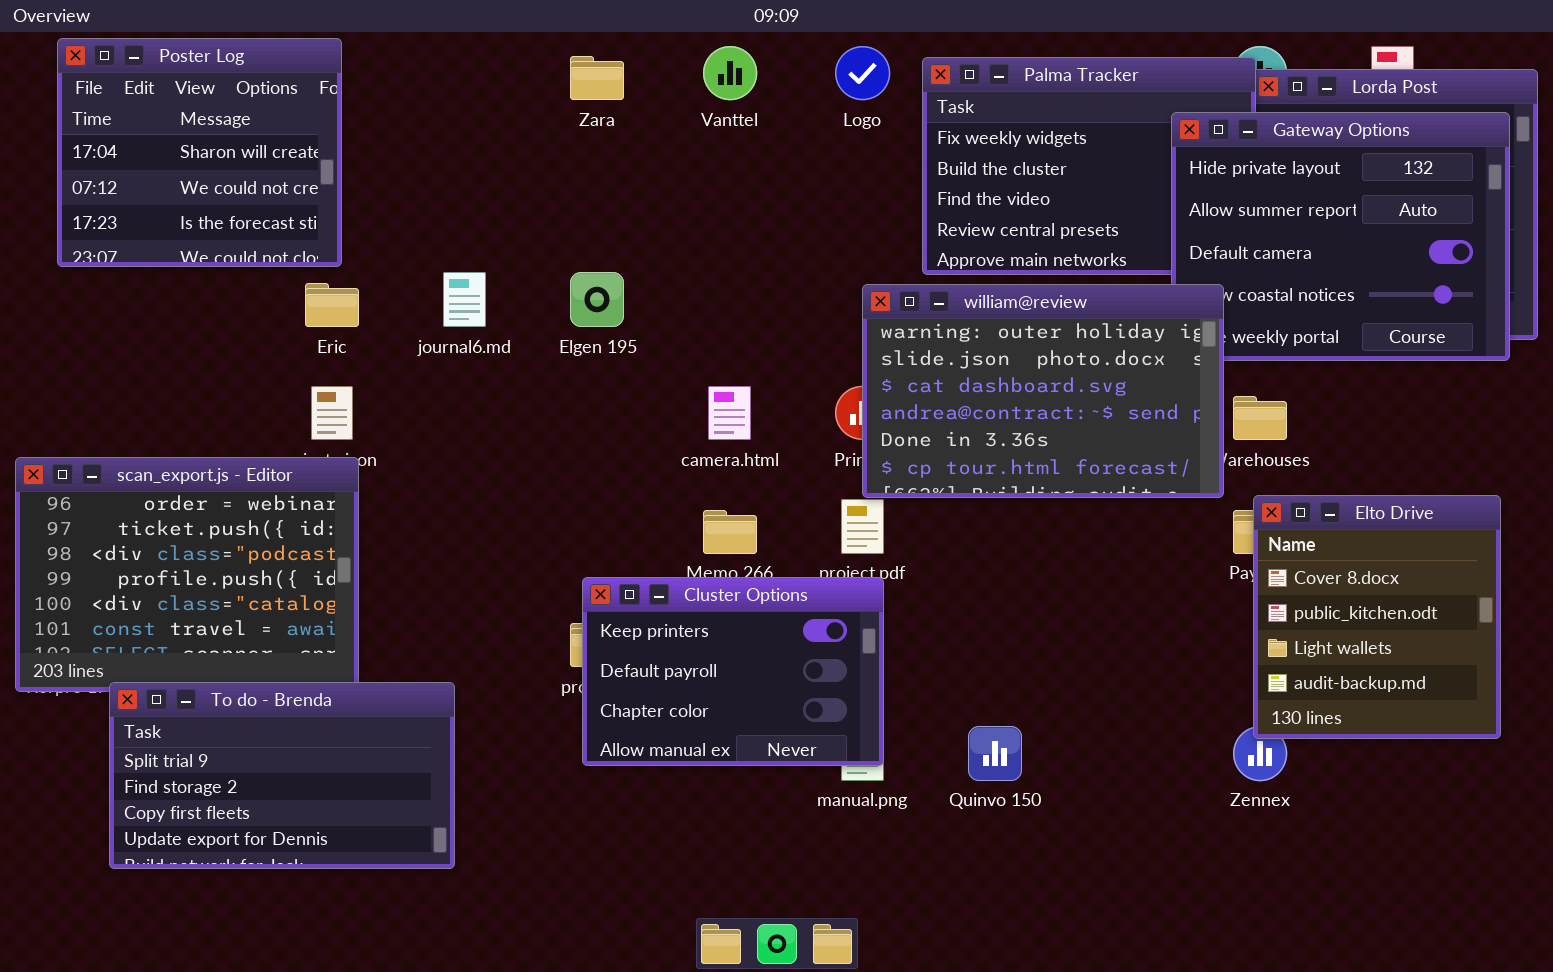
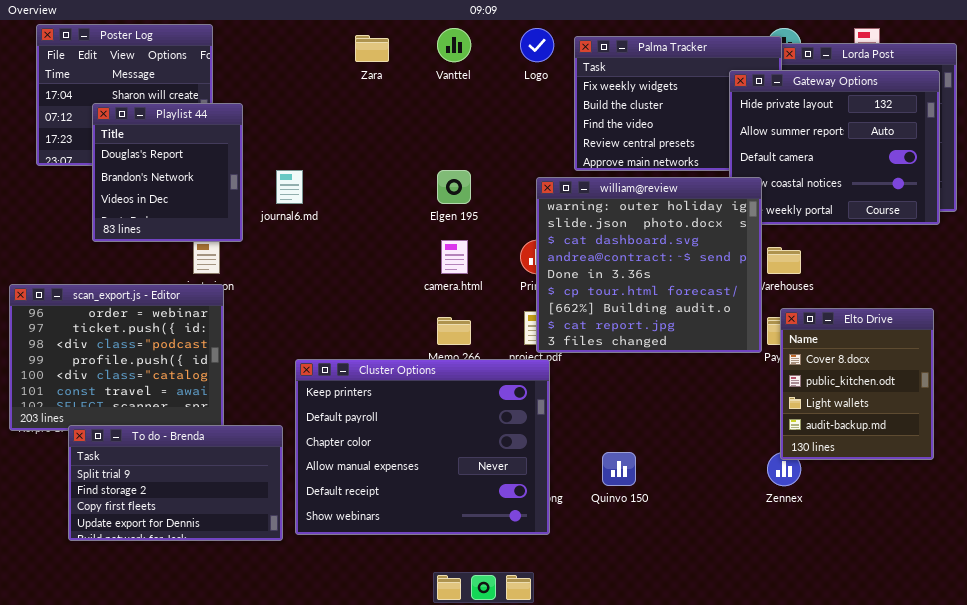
Playlist 44: none -> [92,103,243,242], opened
Elgen 195: [570,272,624,327] -> [437,170,471,204], moved
william@review: [862,284,1224,498] -> [536,177,762,353], resized
Cluster Options: [582,577,884,766] -> [295,359,550,535], resized

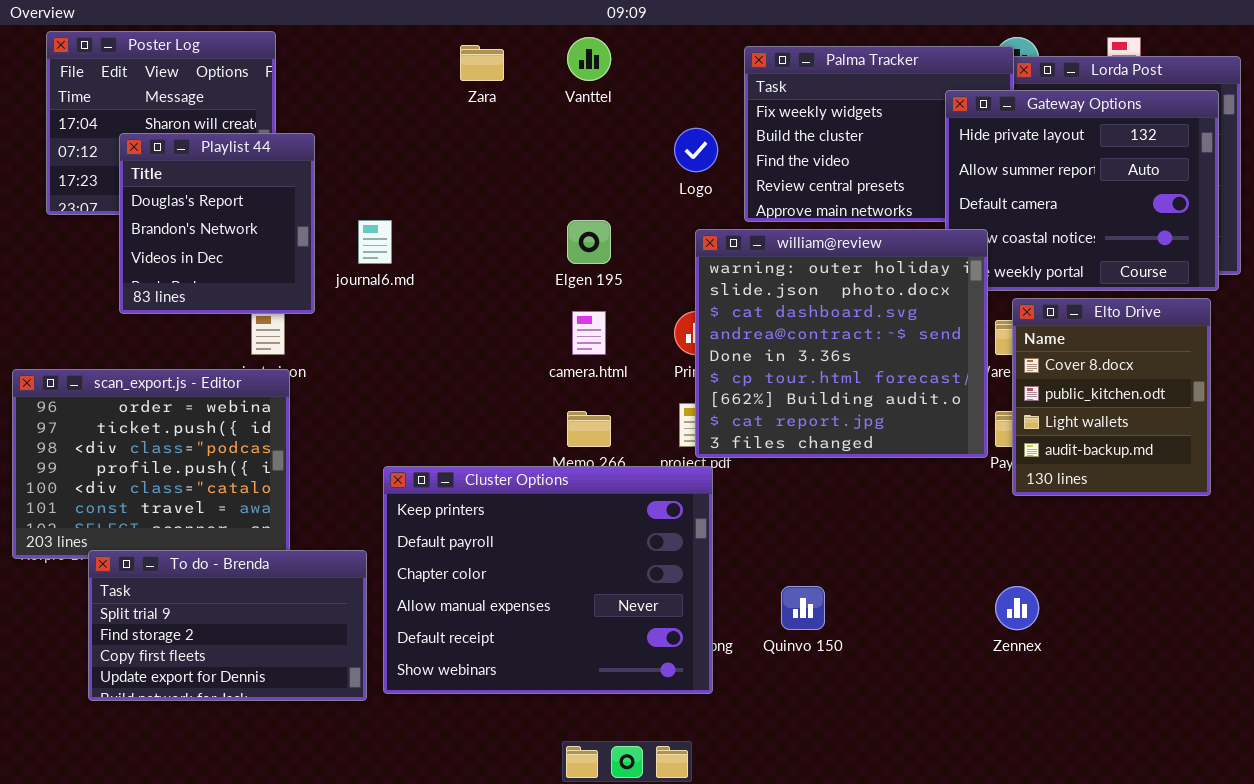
Logo: [520,28,554,62] -> [674,128,718,172], moved
Elto Drive: [780,308,934,460] -> [1012,298,1211,496], moved

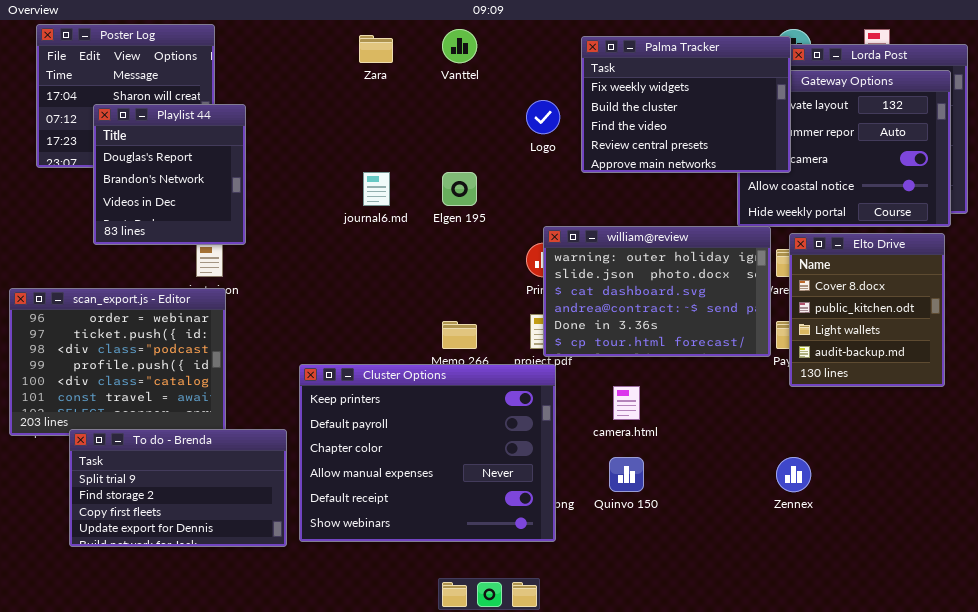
Palma Tracker: [744,46,1014,222] -> [581,36,791,173], raised
journal6.md: [358,220,392,264] -> [363,172,390,206], moved
william@review: [695,229,988,458] -> [543,226,771,357], resized
camera.html: [572,311,606,355] -> [613,386,640,420], moved

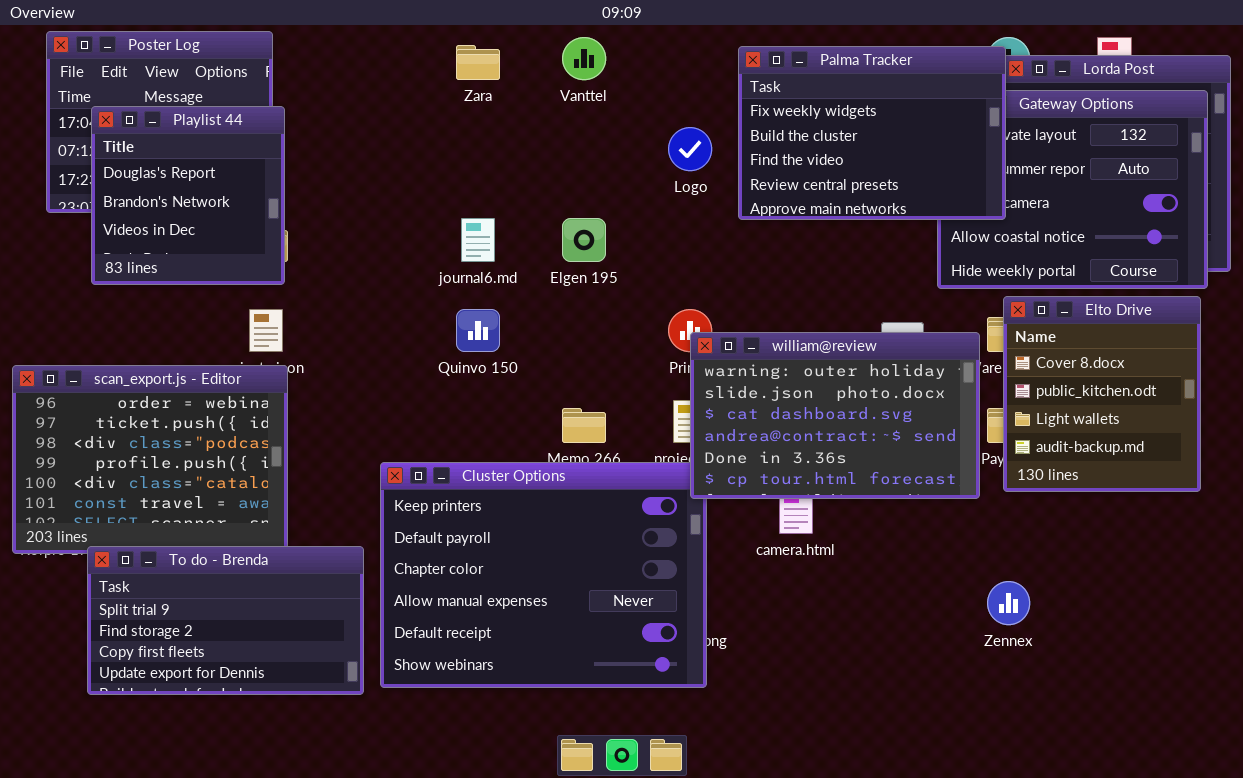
Playlist 44: [93,104,246,245] -> [91,106,285,285], moved
william@review: [543,226,771,357] -> [690,332,980,499], moved
Quinvo 150: [609,457,644,492] -> [456,309,500,352], moved

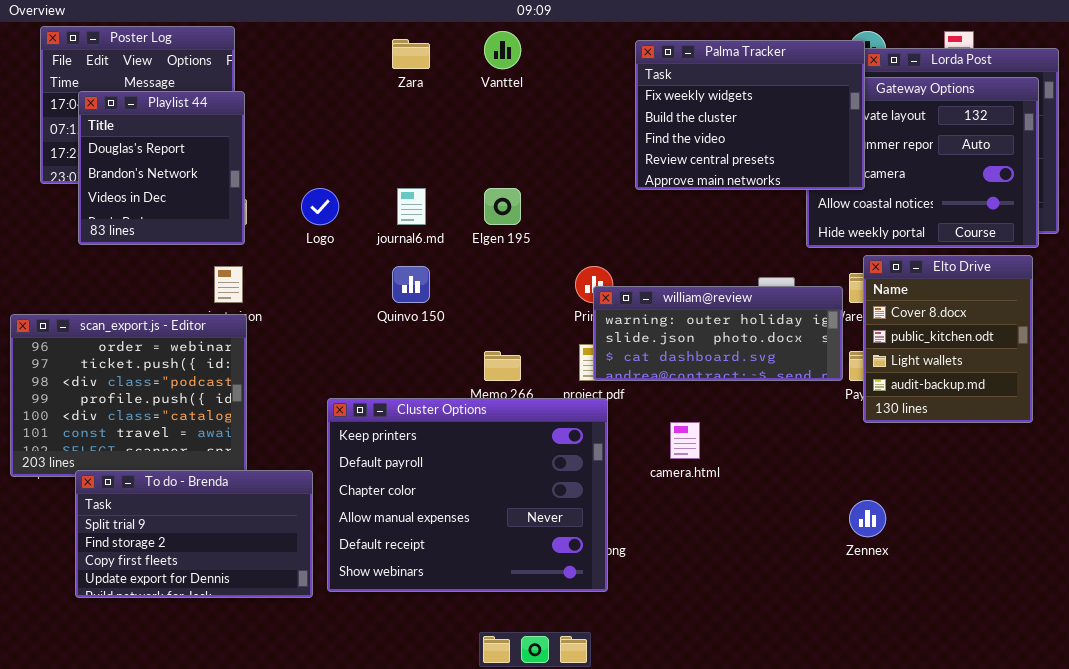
Logo: [668,127,712,171] -> [301,188,339,225], moved
william@review: [690,332,980,499] -> [593,286,843,381], resized

